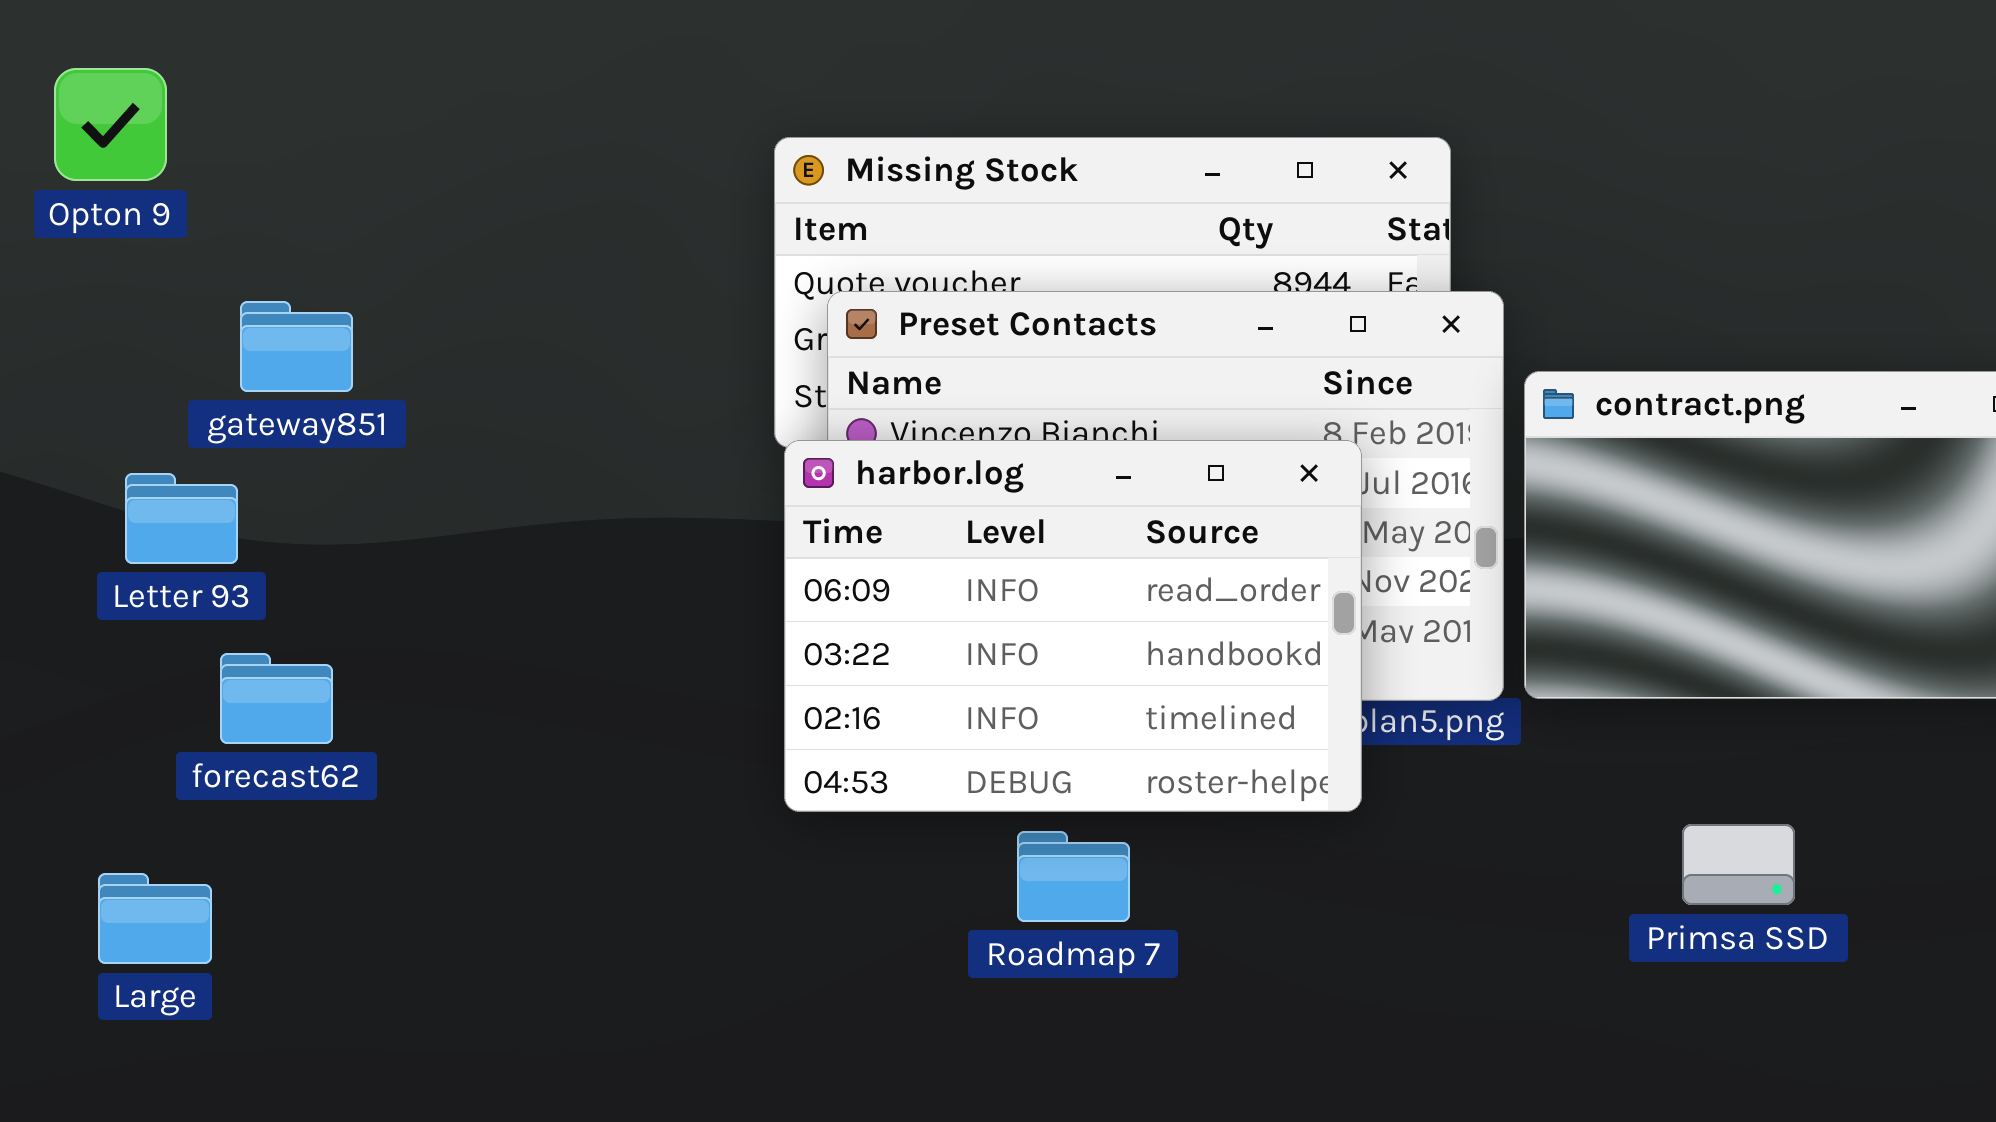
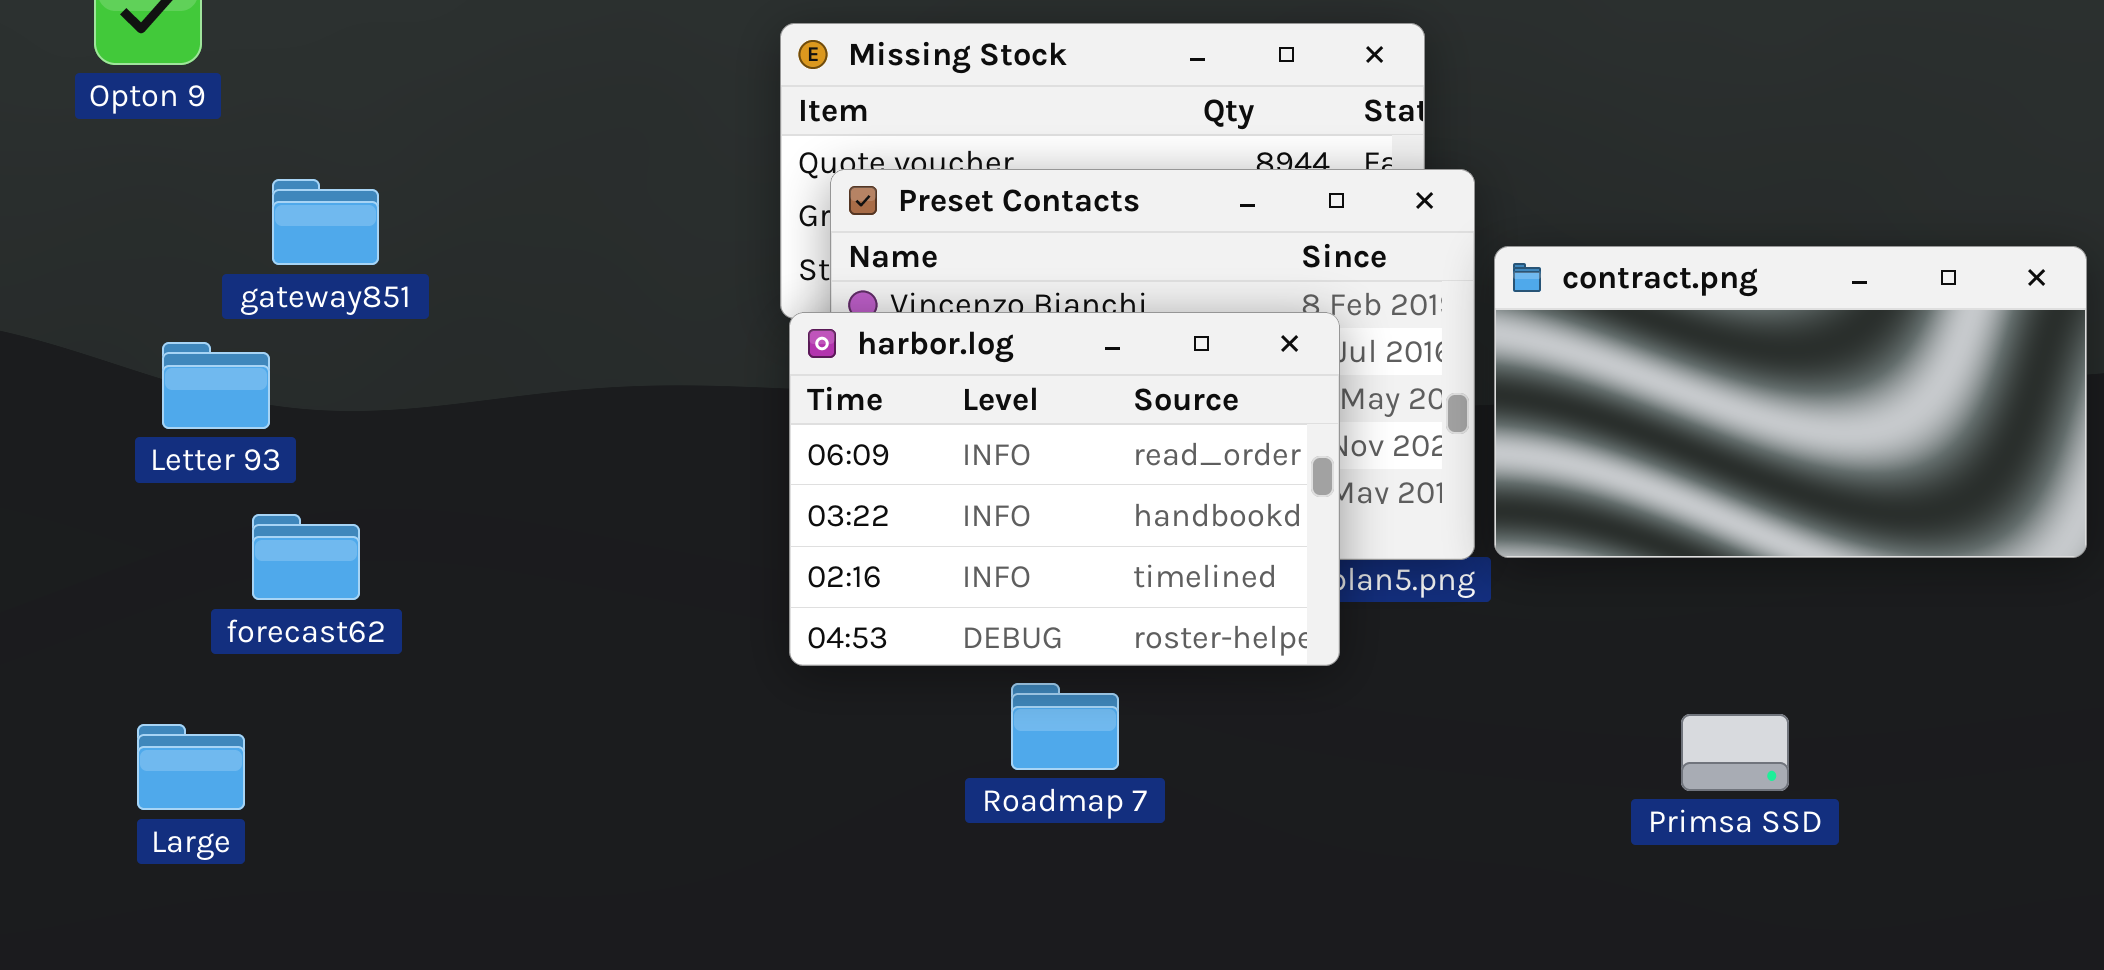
Primsa SSD: [1682,824,1795,905] -> [1681,714,1789,791], moved

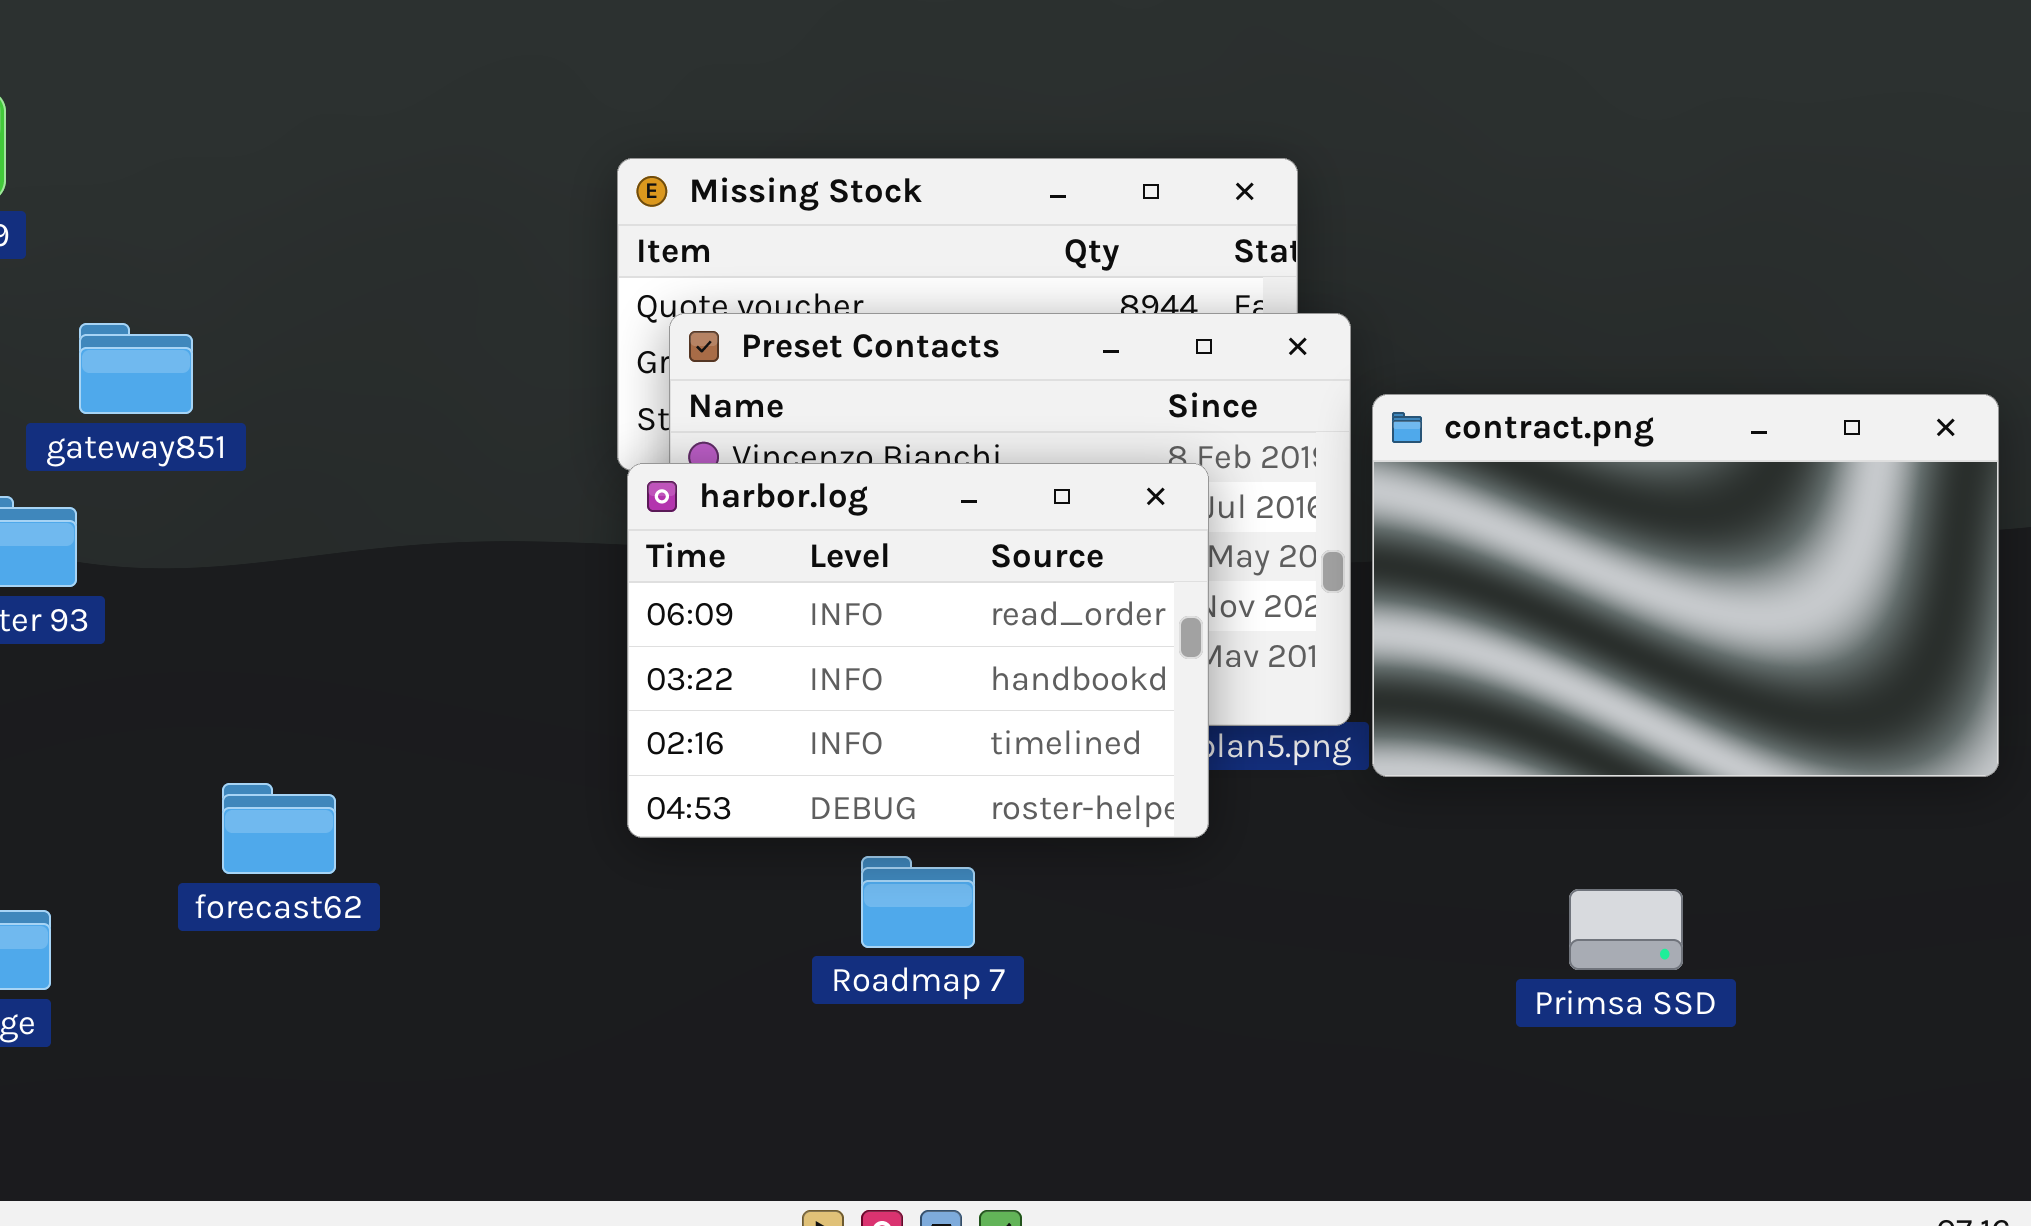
contract.png: [1494,246,2087,558] -> [1372,394,1999,777], resized
forecast62: [252,514,360,600] -> [222,783,336,874], moved

